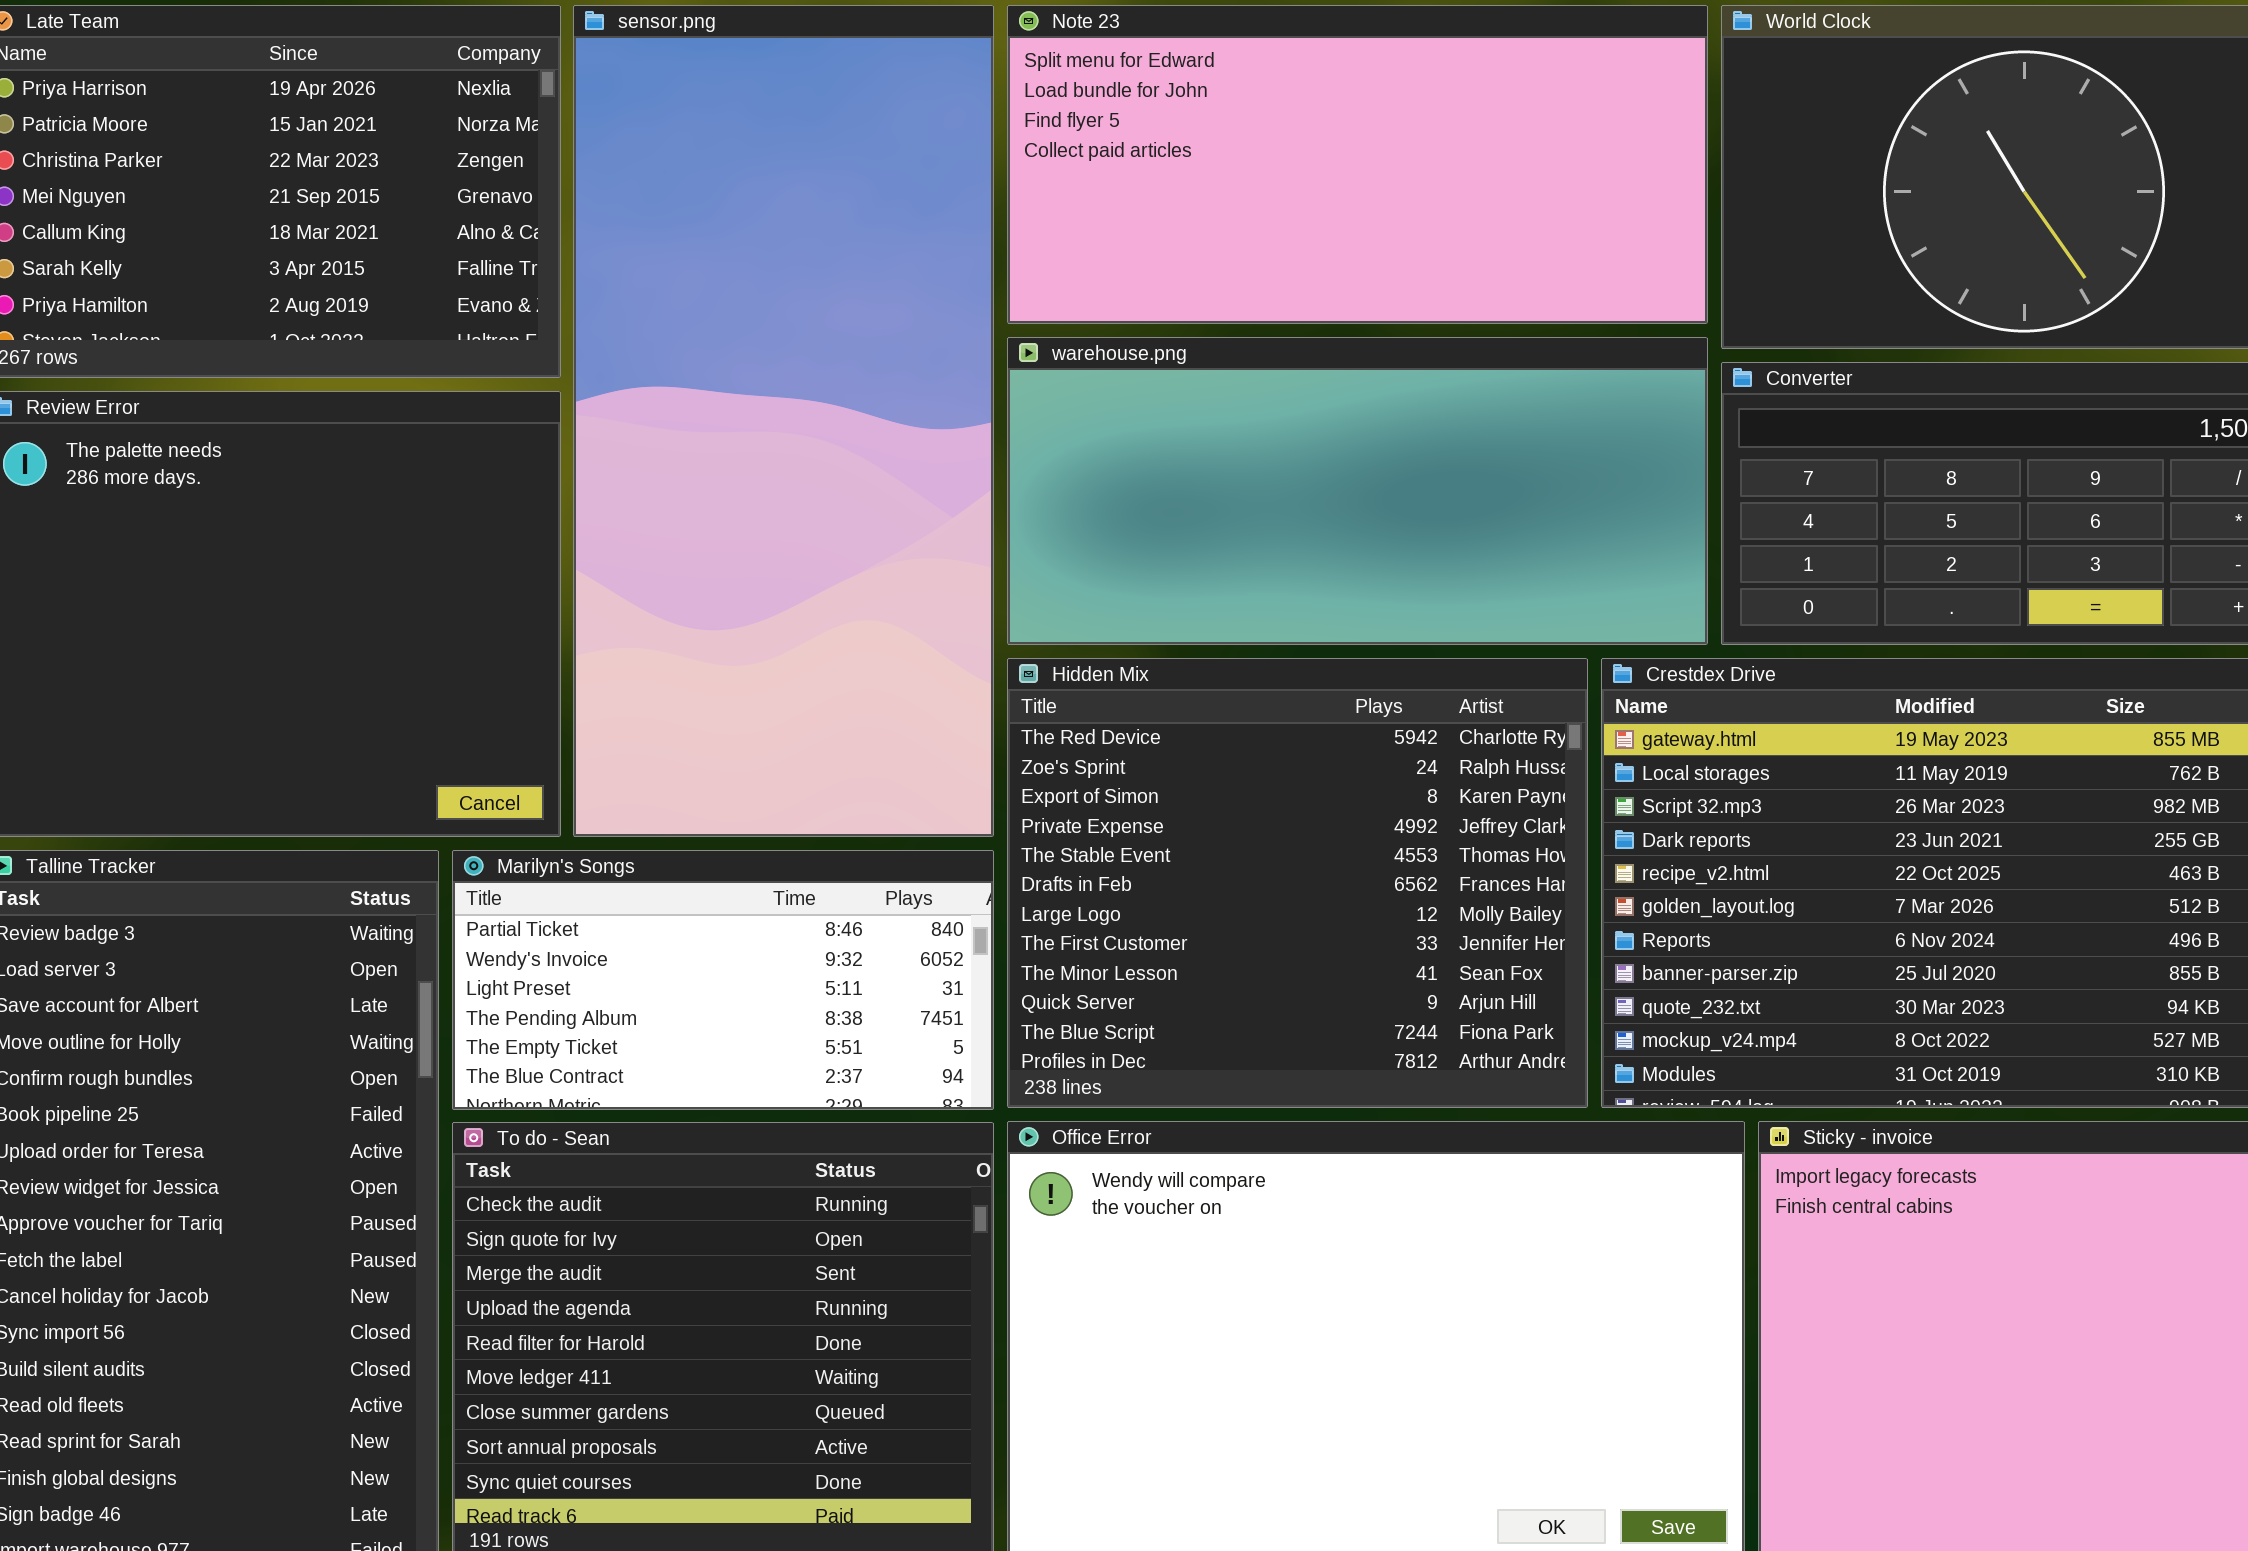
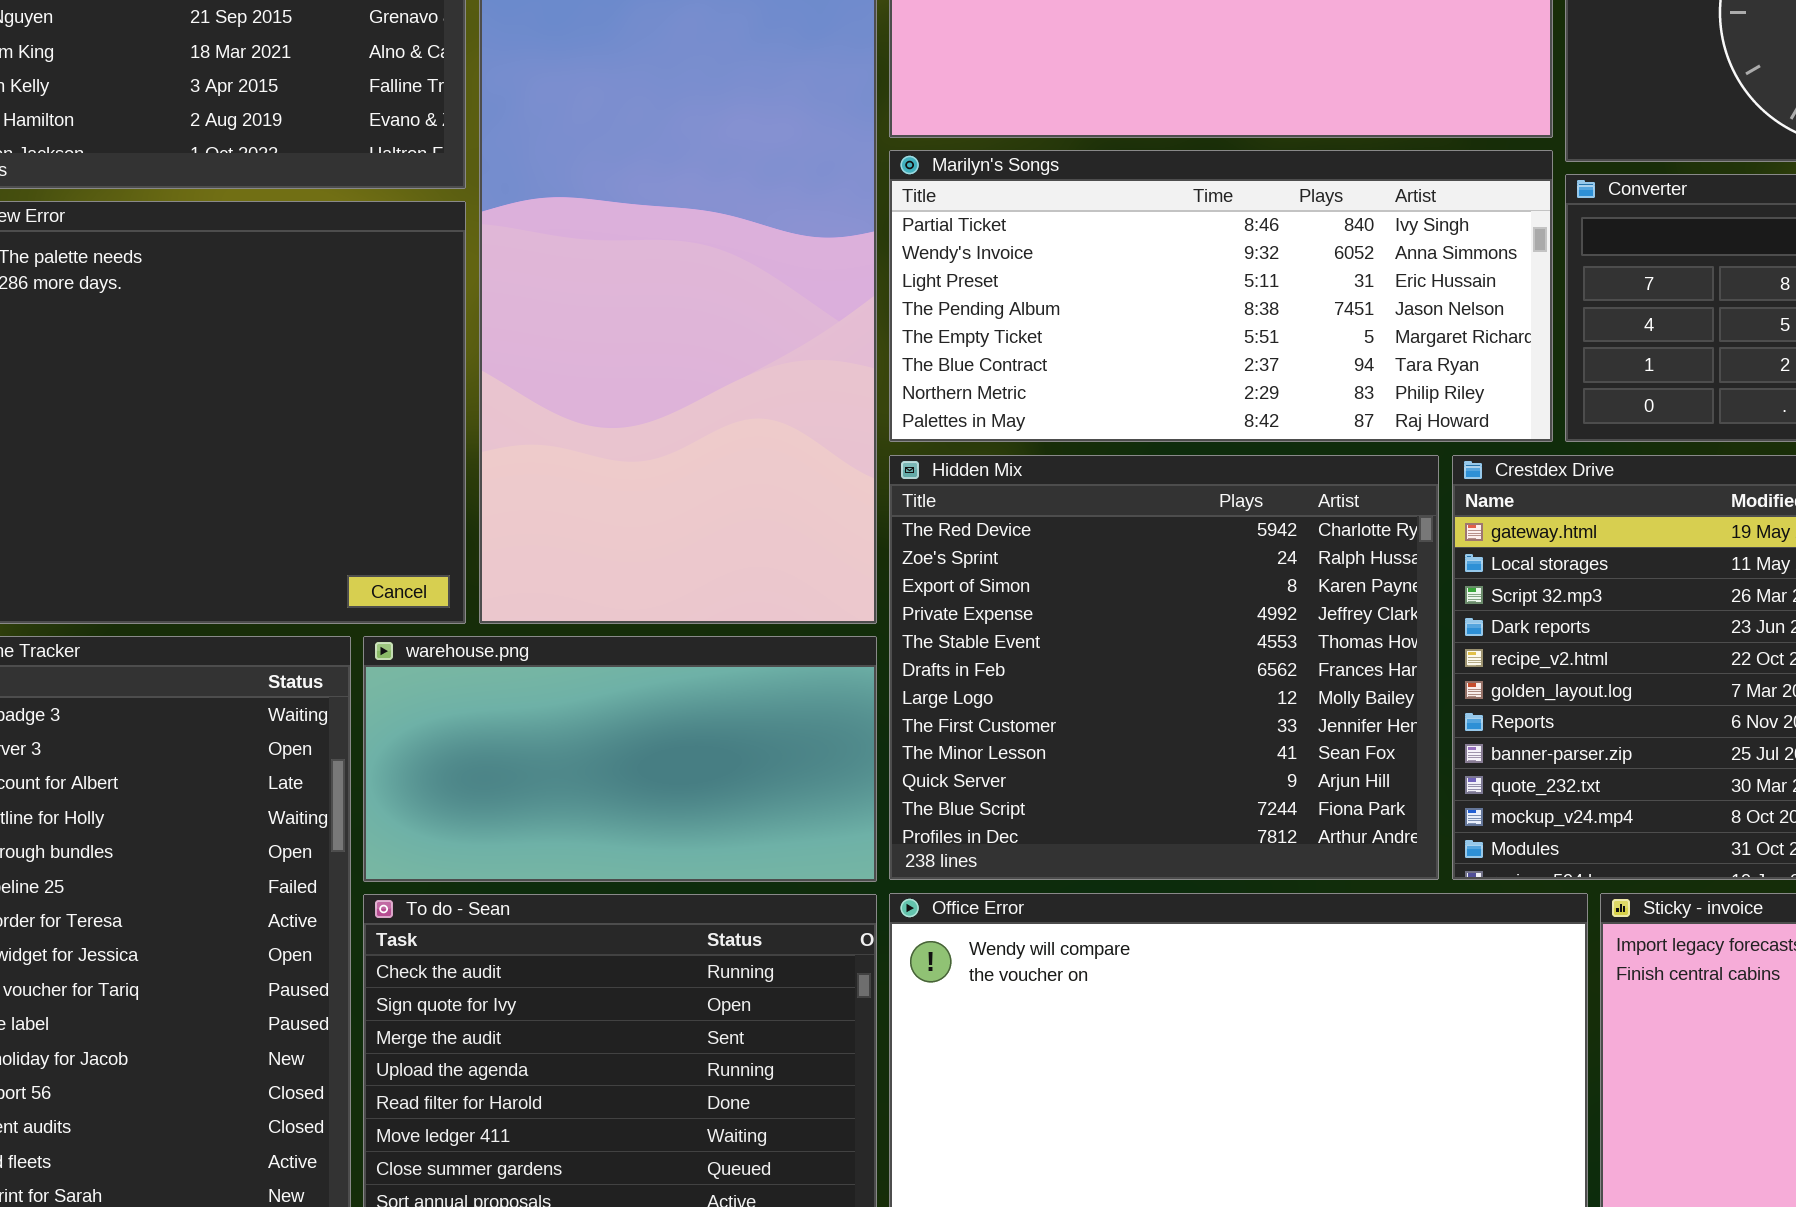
warehouse.png: [1007,337,1708,645] -> [363,636,877,882], moved, resized
Marilyn's Songs: [452,850,994,1110] -> [889,150,1553,442], moved, resized

